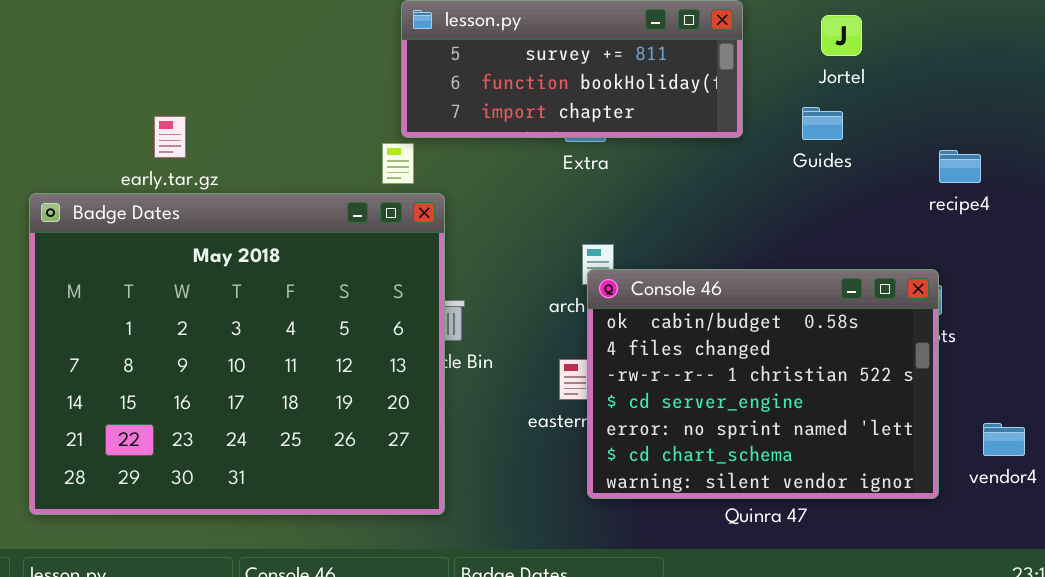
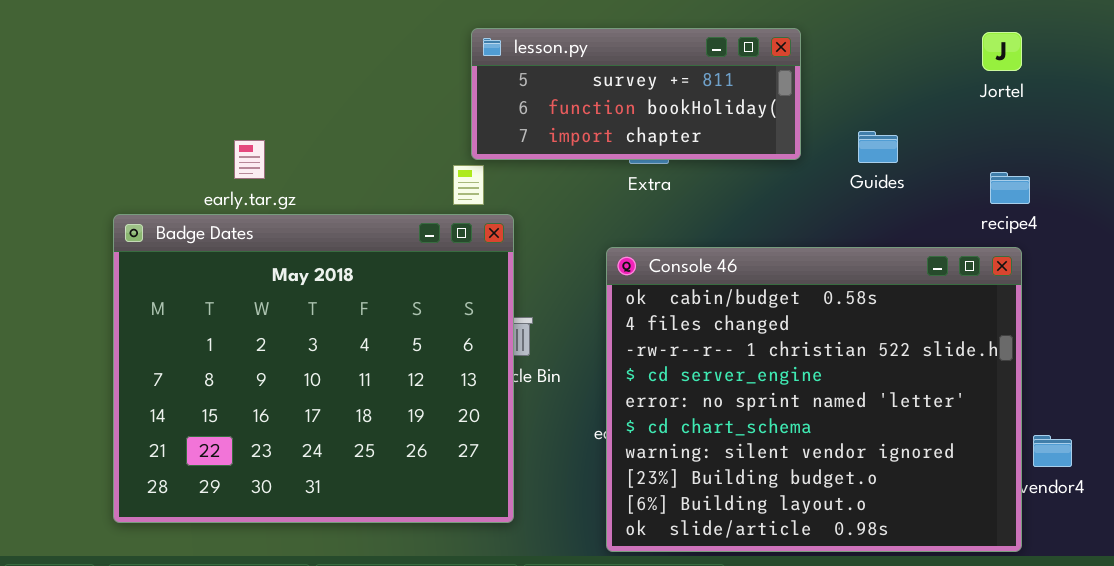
Jortel: [821,15,862,56] -> [982,32,1022,71], moved
Console 46: [587,269,939,499] -> [606,247,1022,552], moved, resized

